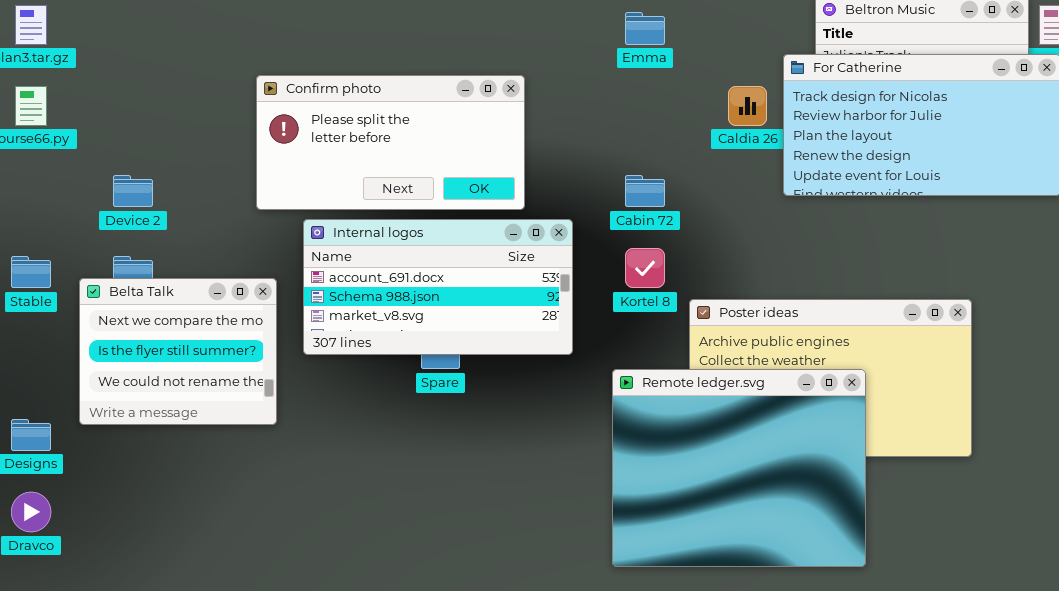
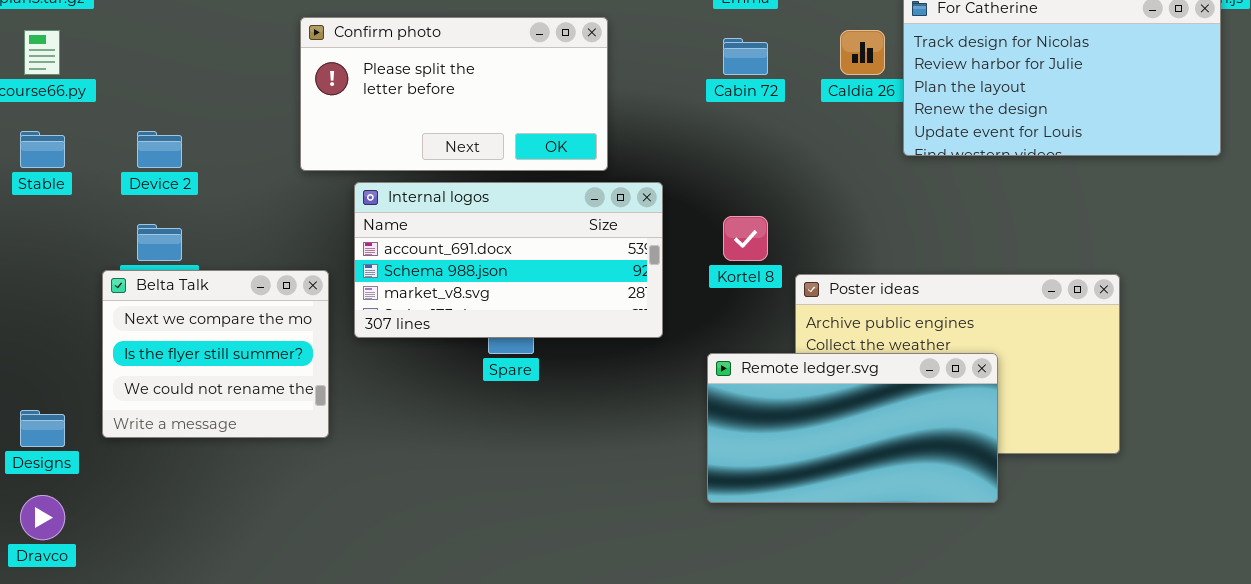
Cabin 72: [625,175,665,207] -> [723,38,768,75], moved
Stable: [11,256,51,288] -> [20,131,65,168], moved
Belta Talk: [79,278,277,425] -> [102,270,329,438], moved
Remote ledger.svg: [612,369,866,567] -> [707,353,998,503], resized

